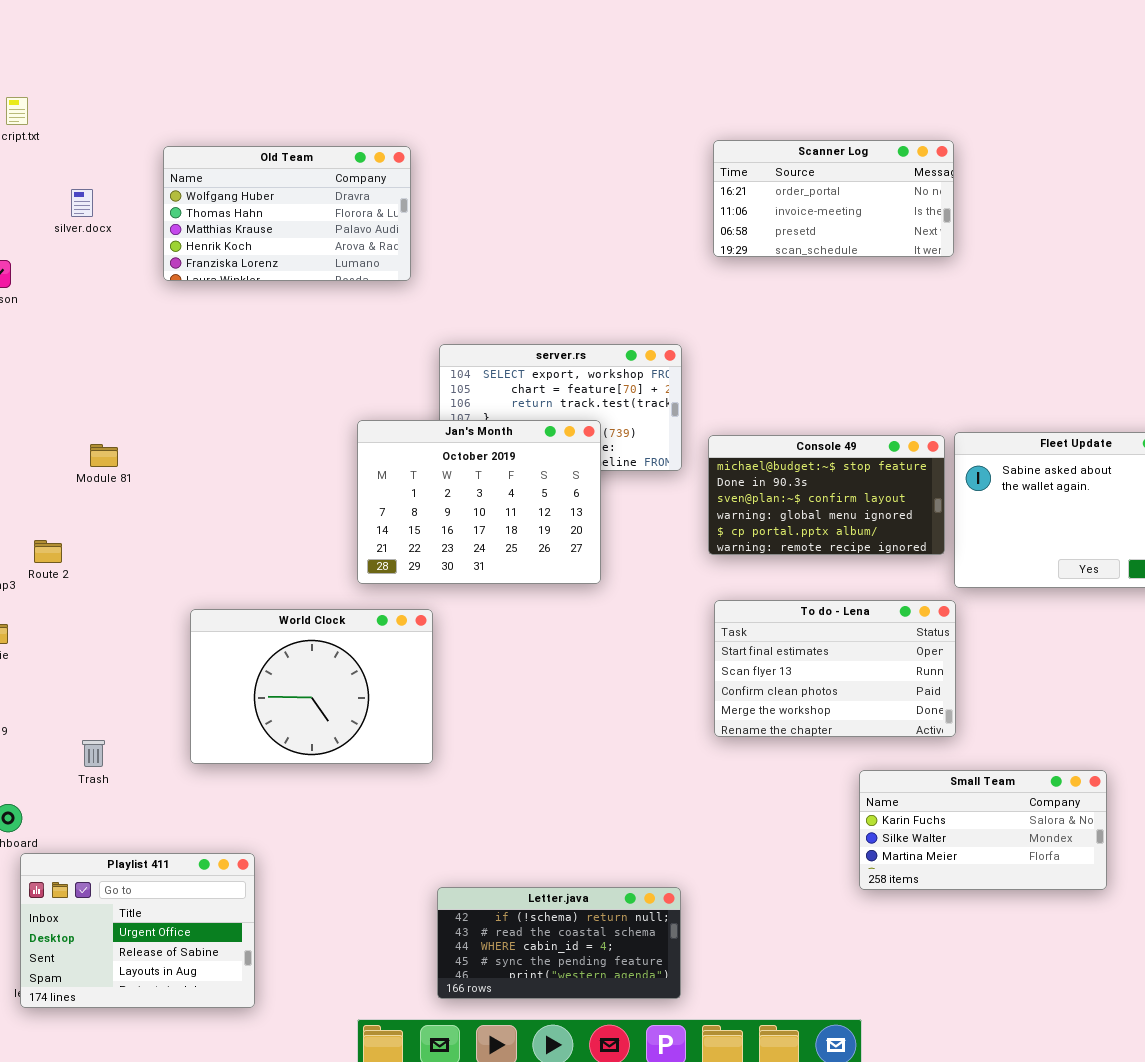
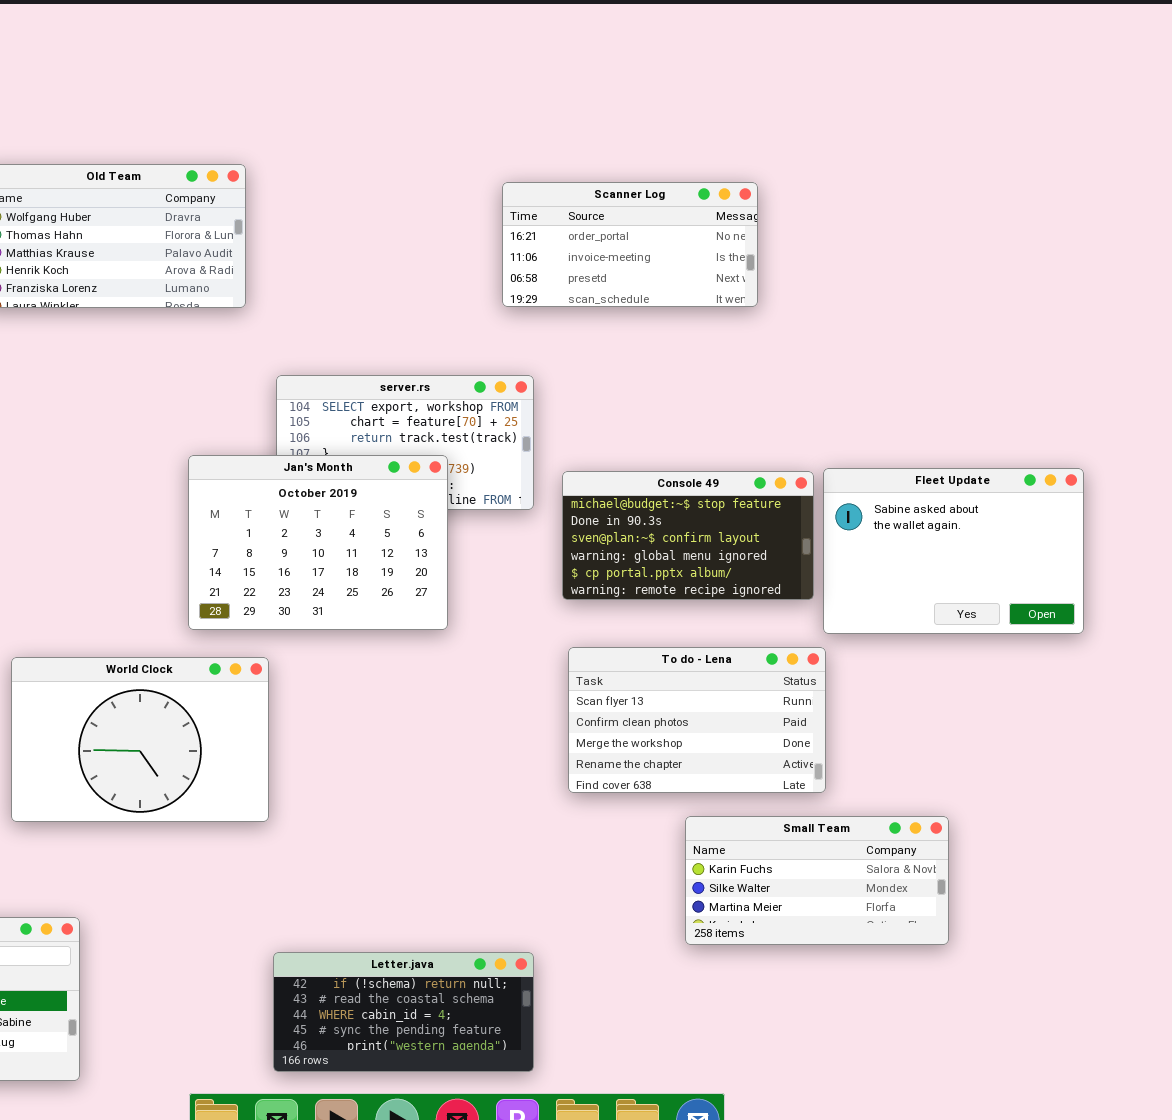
Scanner Log: [713,140,954,257] -> [502,182,758,307], moved
To do - Lena: [714,600,956,737] -> [568,647,826,793], scrolled down 1 row
Small Team: [859,770,1107,890] -> [685,816,949,945], moved

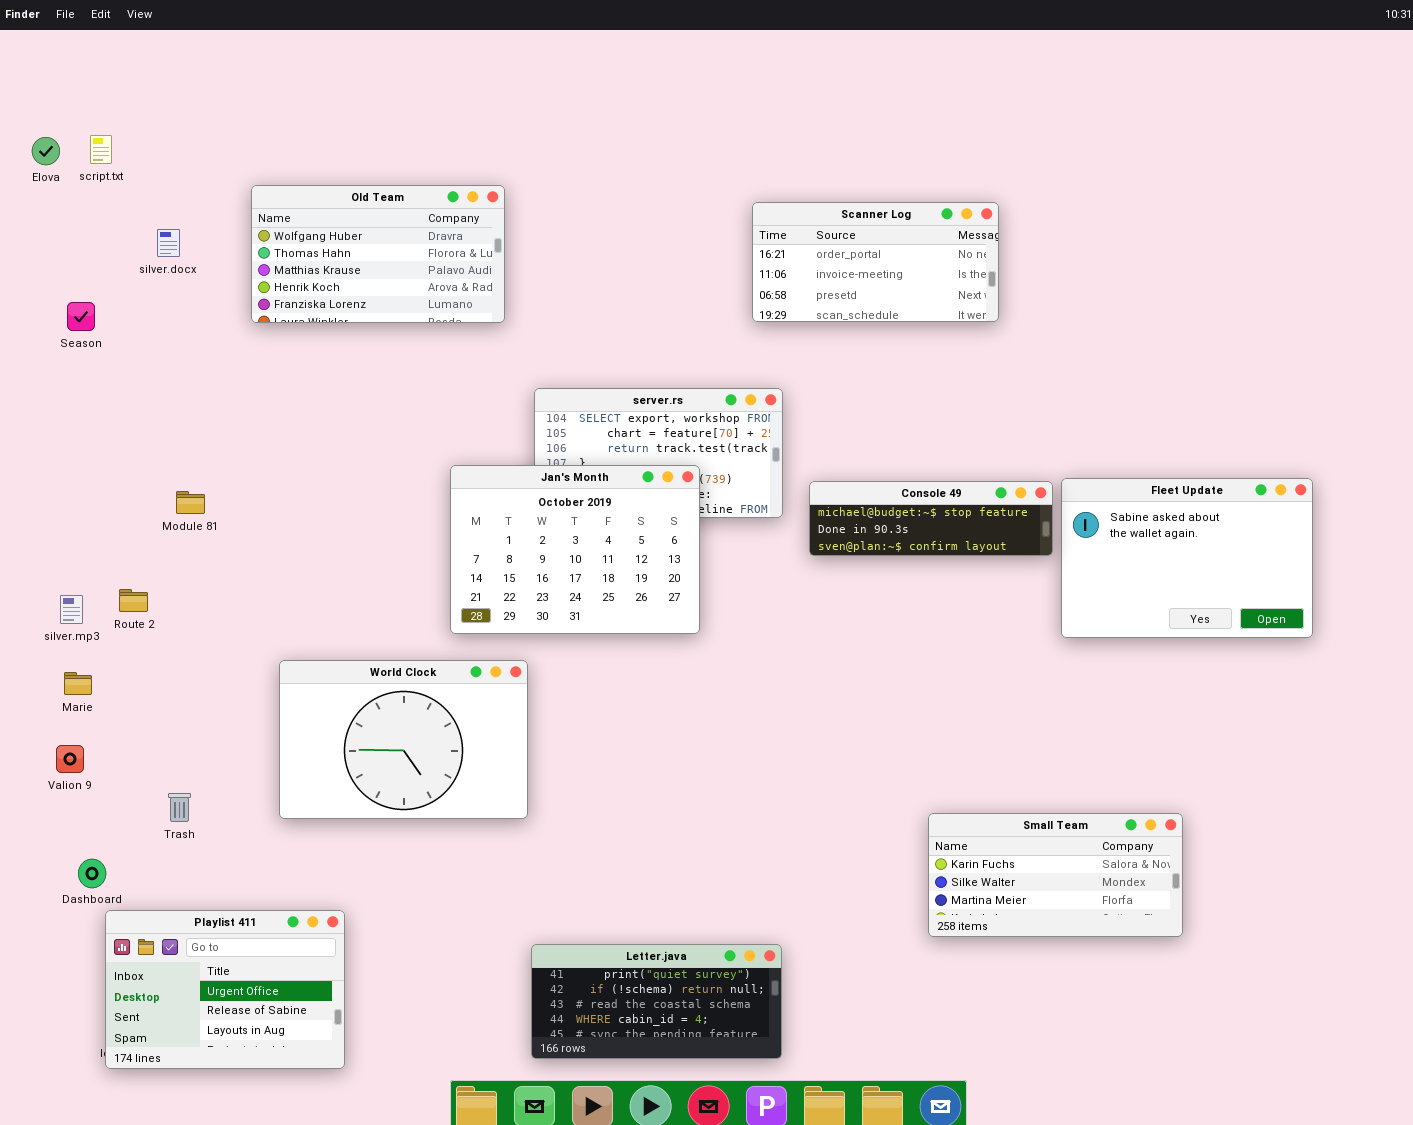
Console 49: [562,471,814,600] -> [809,481,1053,556], resized
To do - Lena: [568,647,826,793] -> none, closed
Letter.java: [273,952,534,1072] -> [531,944,782,1059], scrolled up 1 row

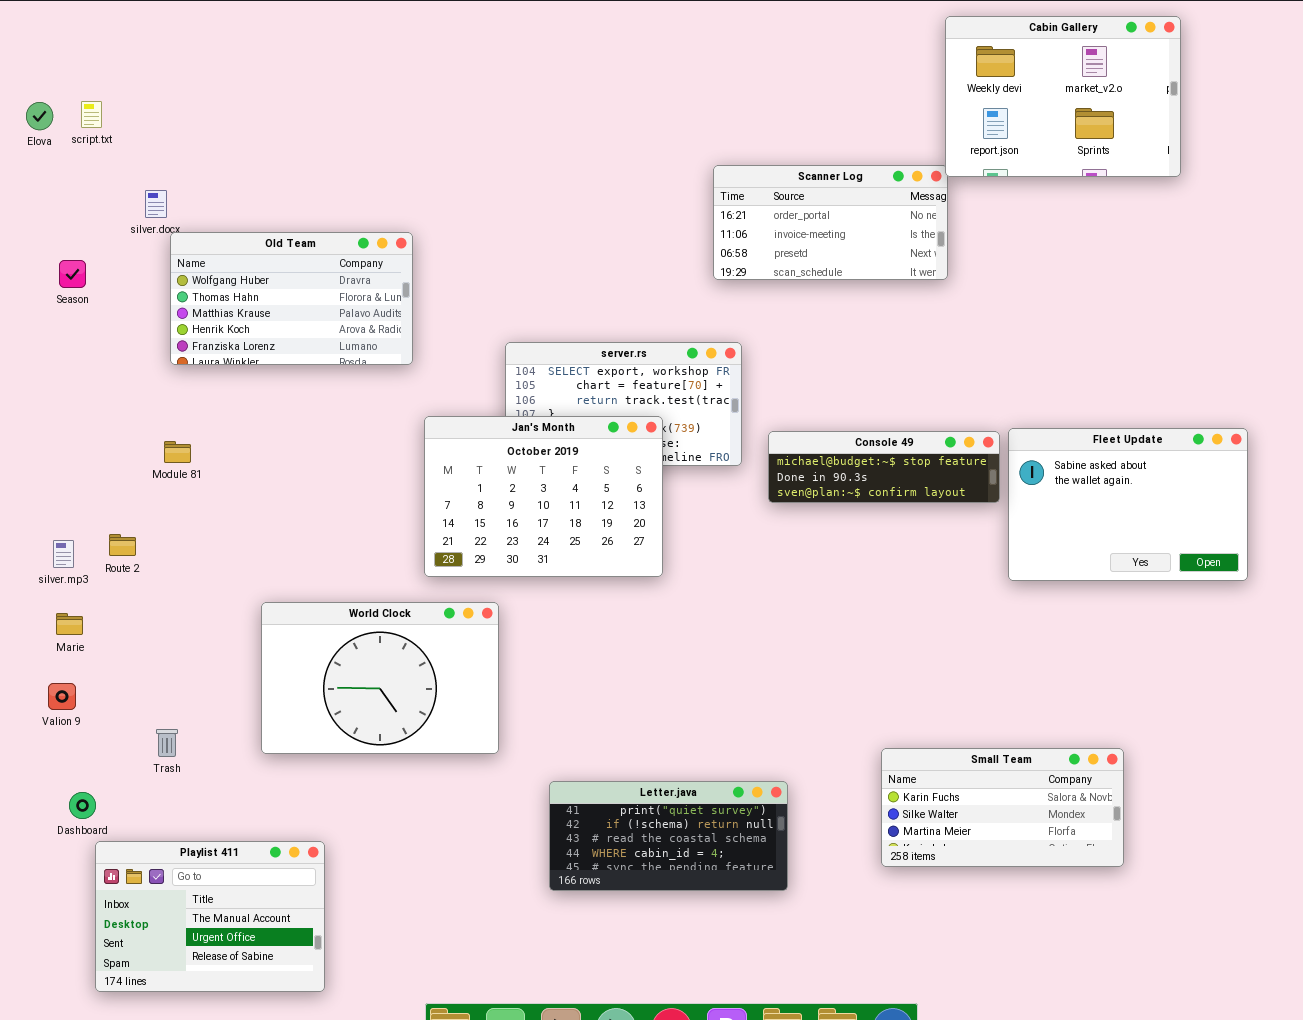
Cabin Gallery: none -> [945,16,1181,177], opened
Old Team: [251,185,505,323] -> [170,232,413,365], moved
Playlist 411: [105,910,345,1069] -> [95,841,325,992], scrolled up 1 row
Letter.java: [531,944,782,1059] -> [549,781,788,891], moved

